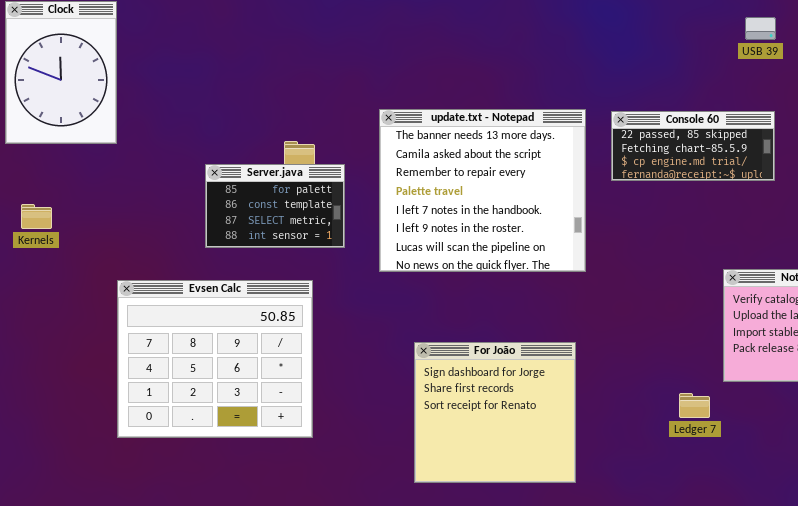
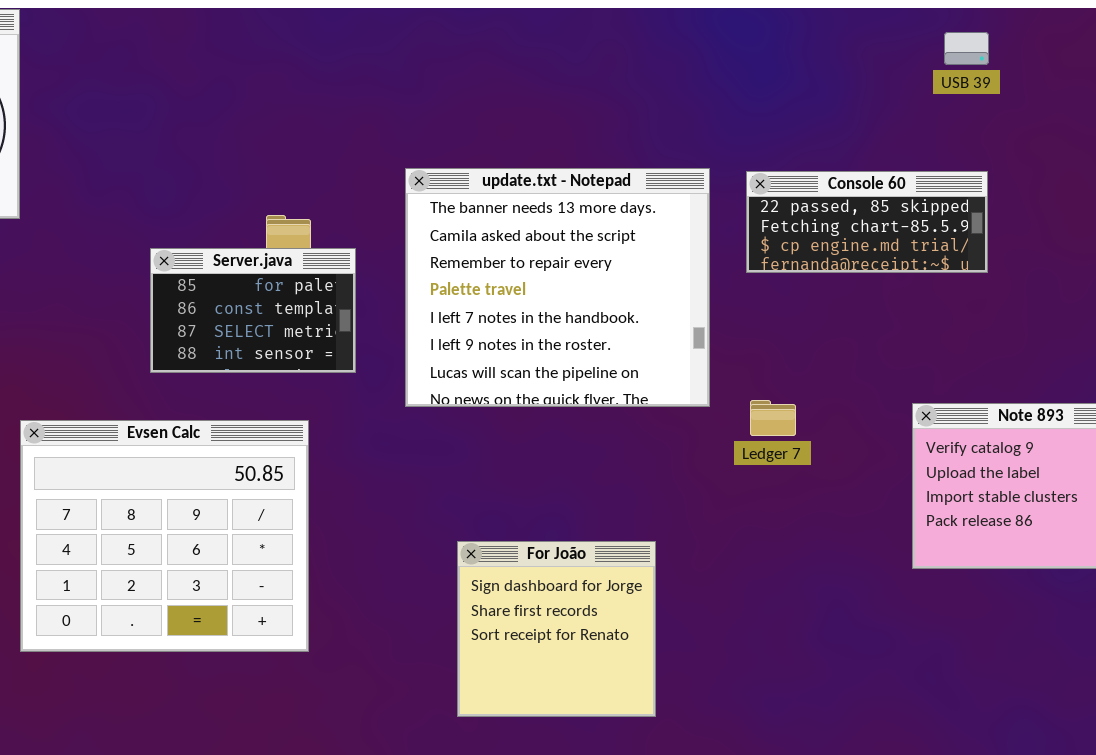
For João: [414,342,576,483] -> [457,541,656,717], resized
Ledger 7: [679,393,710,418] -> [750,400,796,436], moved

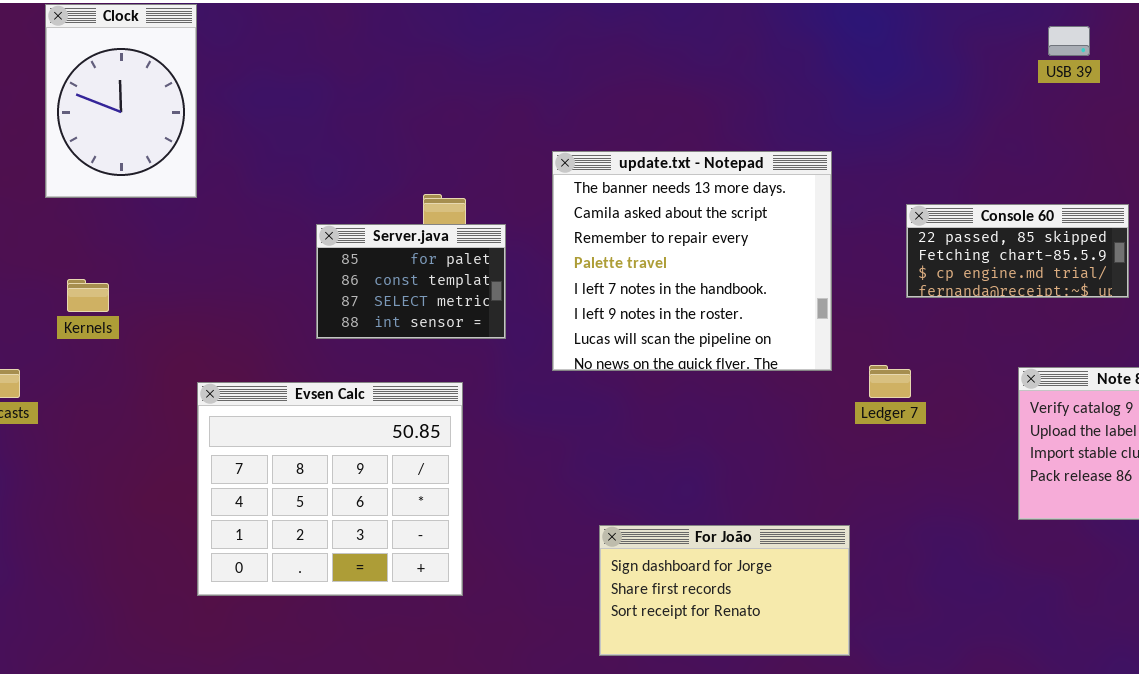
Console 60: [746,171,988,273] -> [906,204,1129,298], moved
For João: [457,541,656,717] -> [599,525,850,656], resized

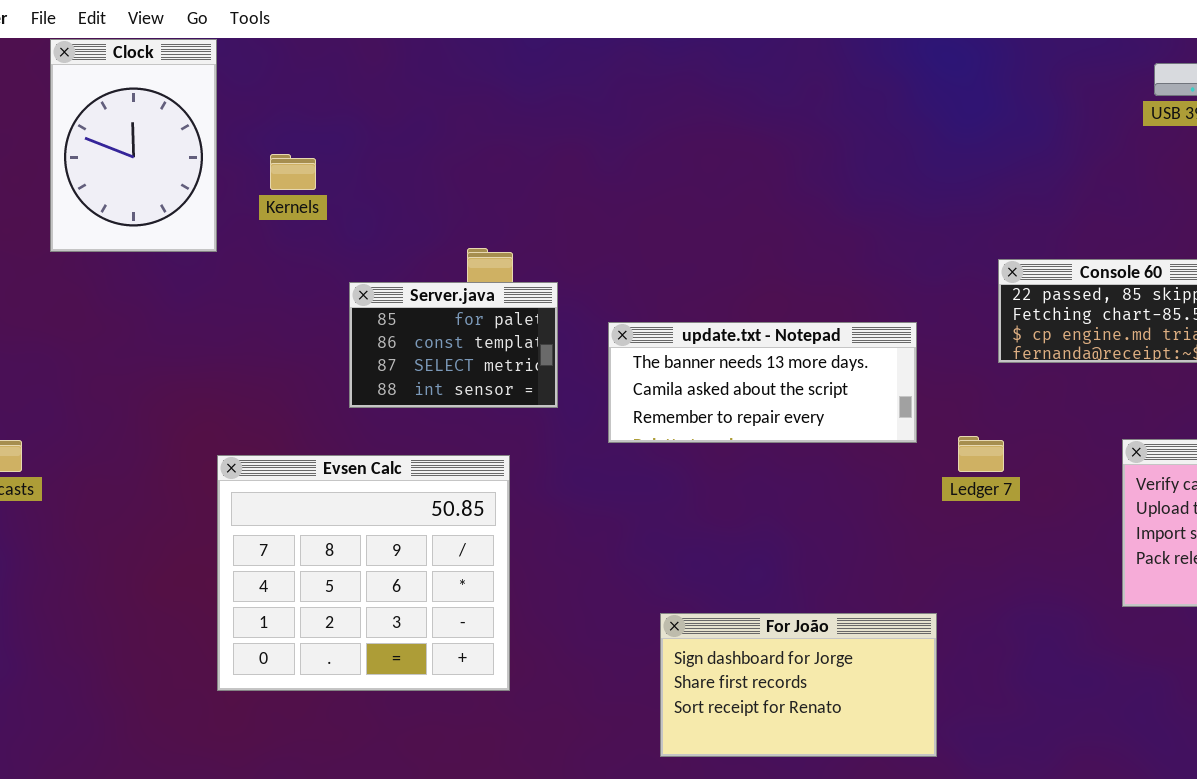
update.txt - Notepad: [552,151,832,371] -> [608,322,917,443], resized
Kernels: [67,279,109,312] -> [270,154,316,190], moved

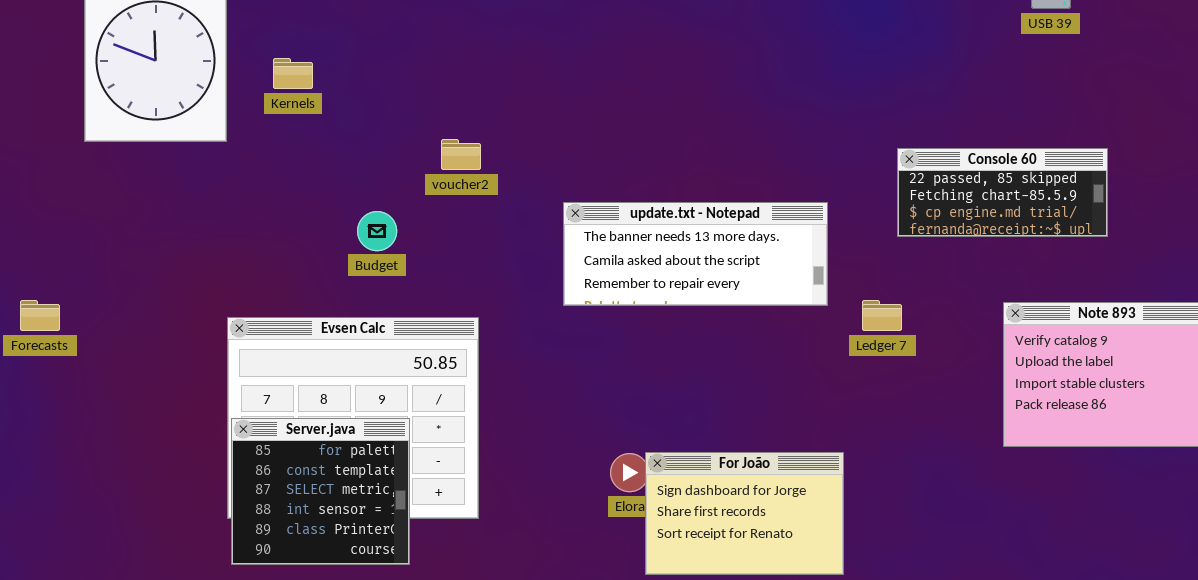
Server.java: [349,282,558,408] -> [231,418,410,565], moved, resized
For João: [660,613,937,757] -> [645,452,844,575], resized

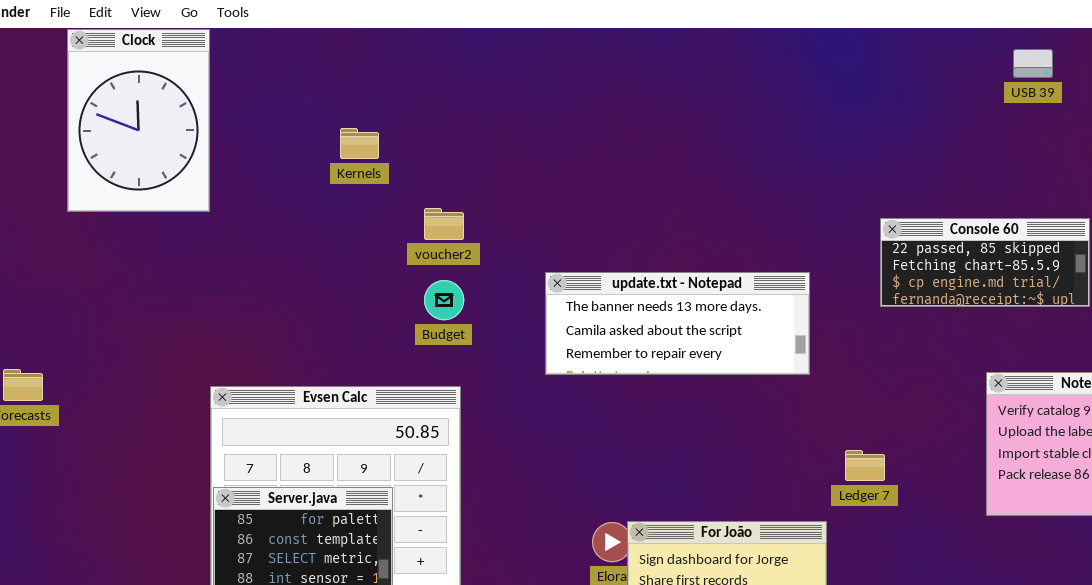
Kernels: [273,58,313,89] -> [340,128,379,159], moved
Budget: [357,211,397,251] -> [424,280,464,320], moved
Ledger 7: [862,300,902,331] -> [845,450,885,481], moved

